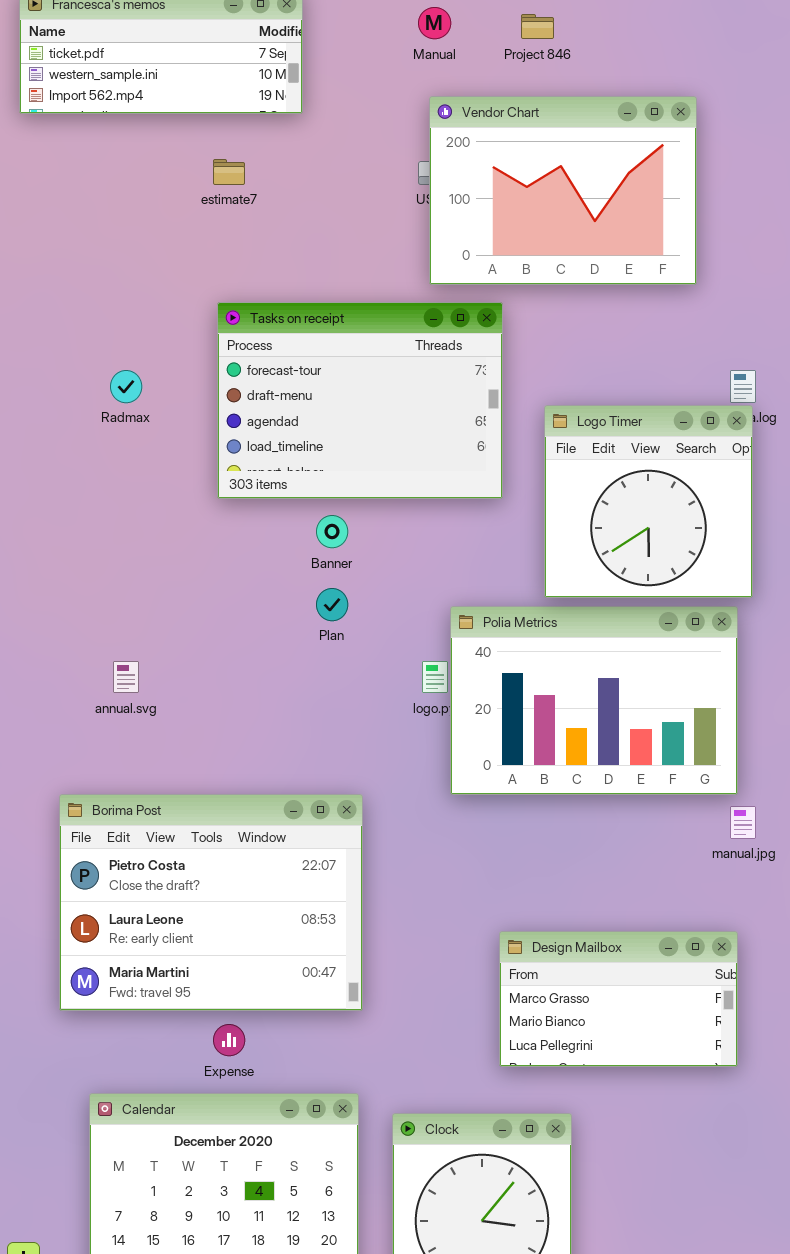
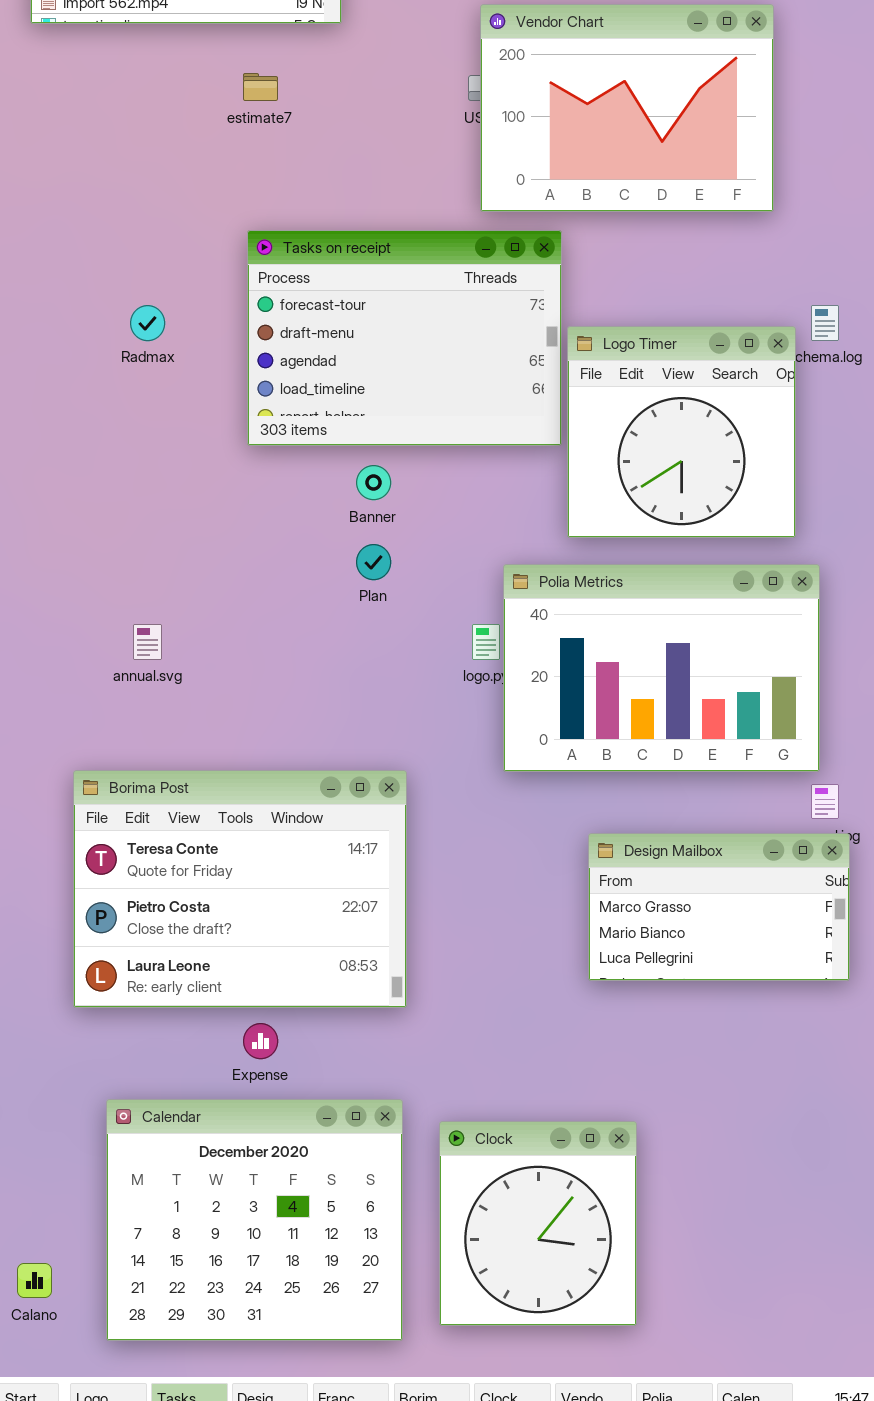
Logo Timer: [544,405,753,598] -> [567,326,796,538], moved
Borima Post: [59,794,363,1011] -> [73,770,407,1008], scrolled up 1 row
Design Mailbox: [499,931,738,1067] -> [588,833,850,981], moved

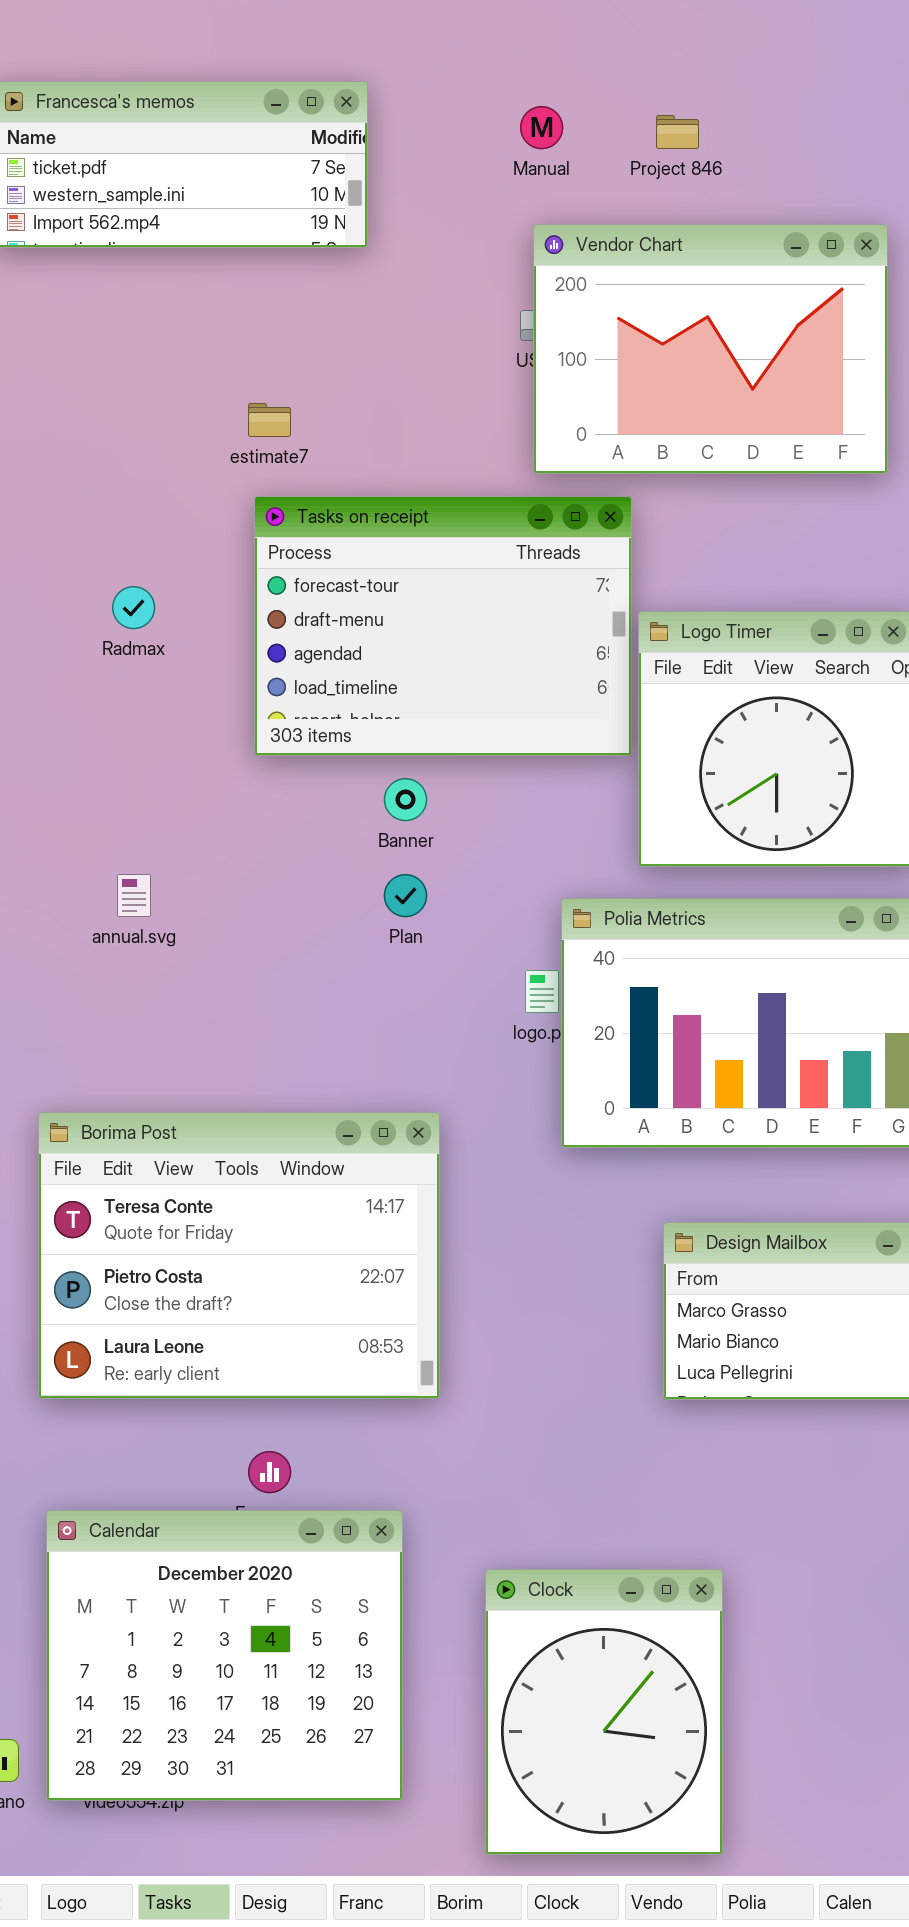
estimate7: [243,73,278,101] -> [248,403,291,437], moved
annual.svg: [133,624,162,660] -> [117,874,151,917], moved
Borima Post: [73,770,407,1008] -> [38,1112,440,1399], moved
Calendar: [106,1099,403,1341] -> [46,1510,403,1801], moved
Clock: [439,1121,637,1326] -> [485,1569,723,1855], resized

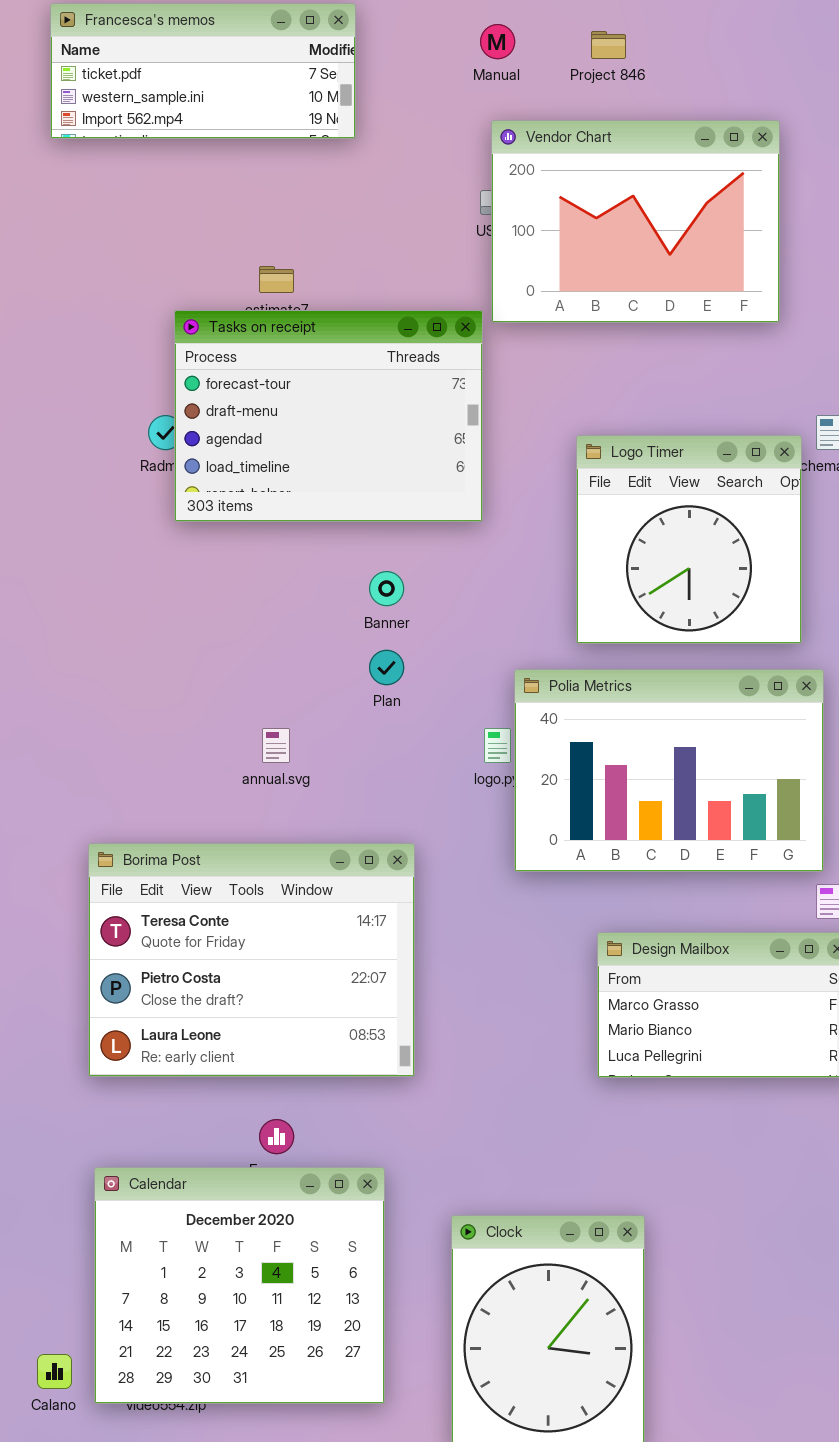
Tasks on receipt: [254,496,632,756] -> [174,310,483,522], moved
annual.svg: [117,874,151,917] -> [262,728,290,763], moved

